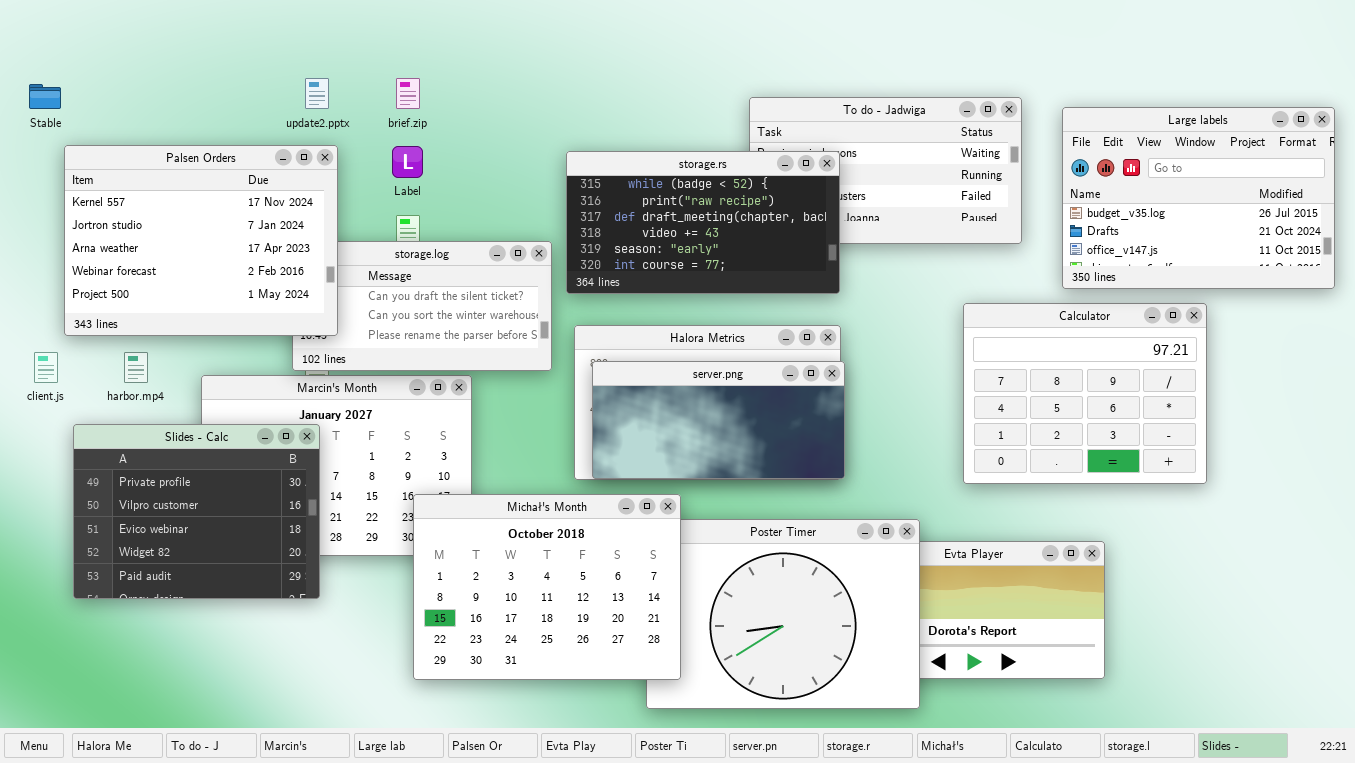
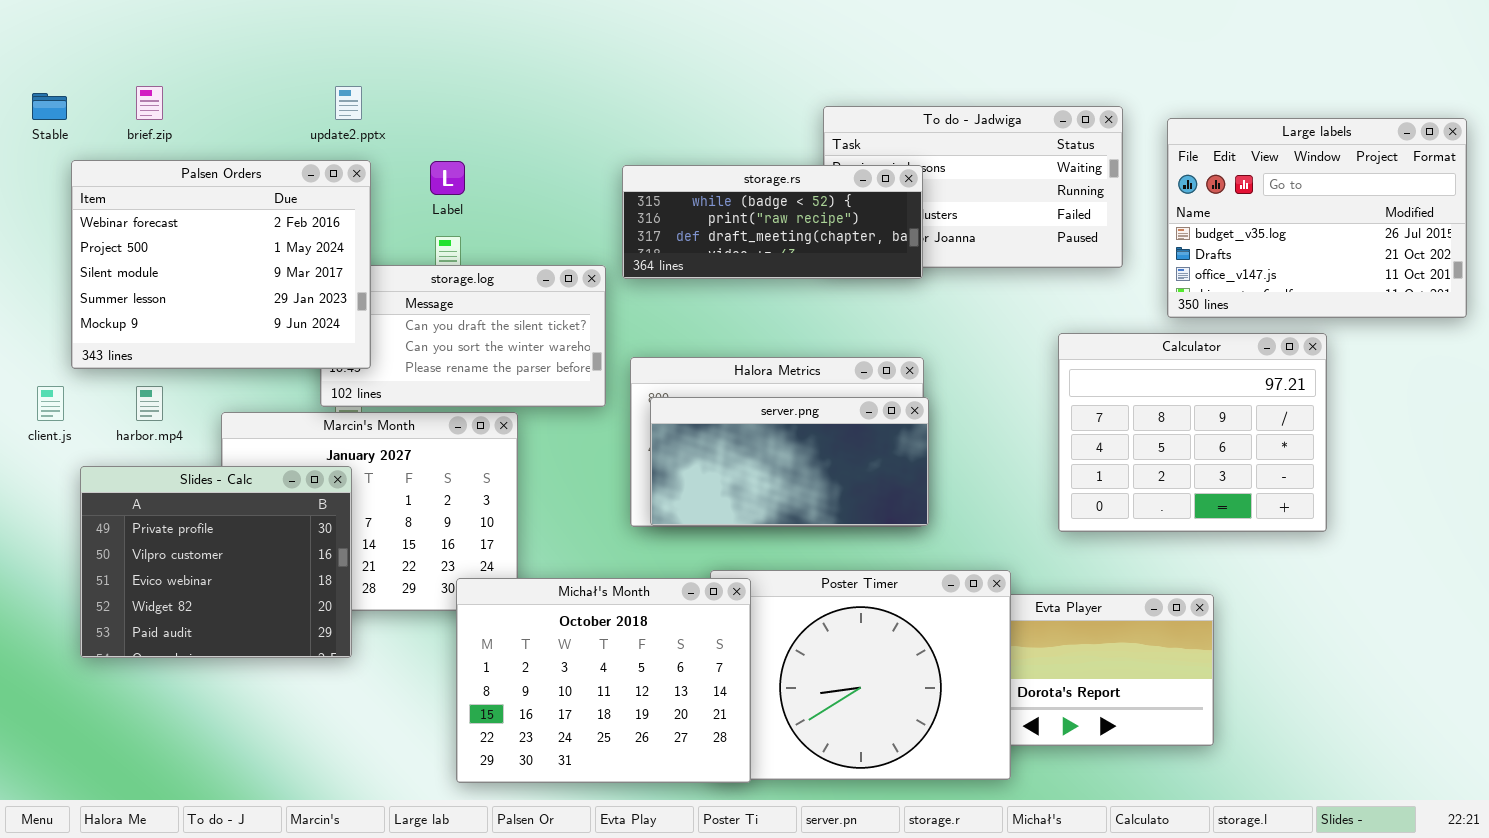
brief.zip: [396,78,420,109] -> [136,86,163,120], moved
Palsen Orders: [64,145,338,336] -> [71,160,371,369], scrolled down 3 rows
storage.rs: [566,151,840,294] -> [622,165,923,279], resized
Michał's Month: [413,494,681,680] -> [456,578,751,783], moved

